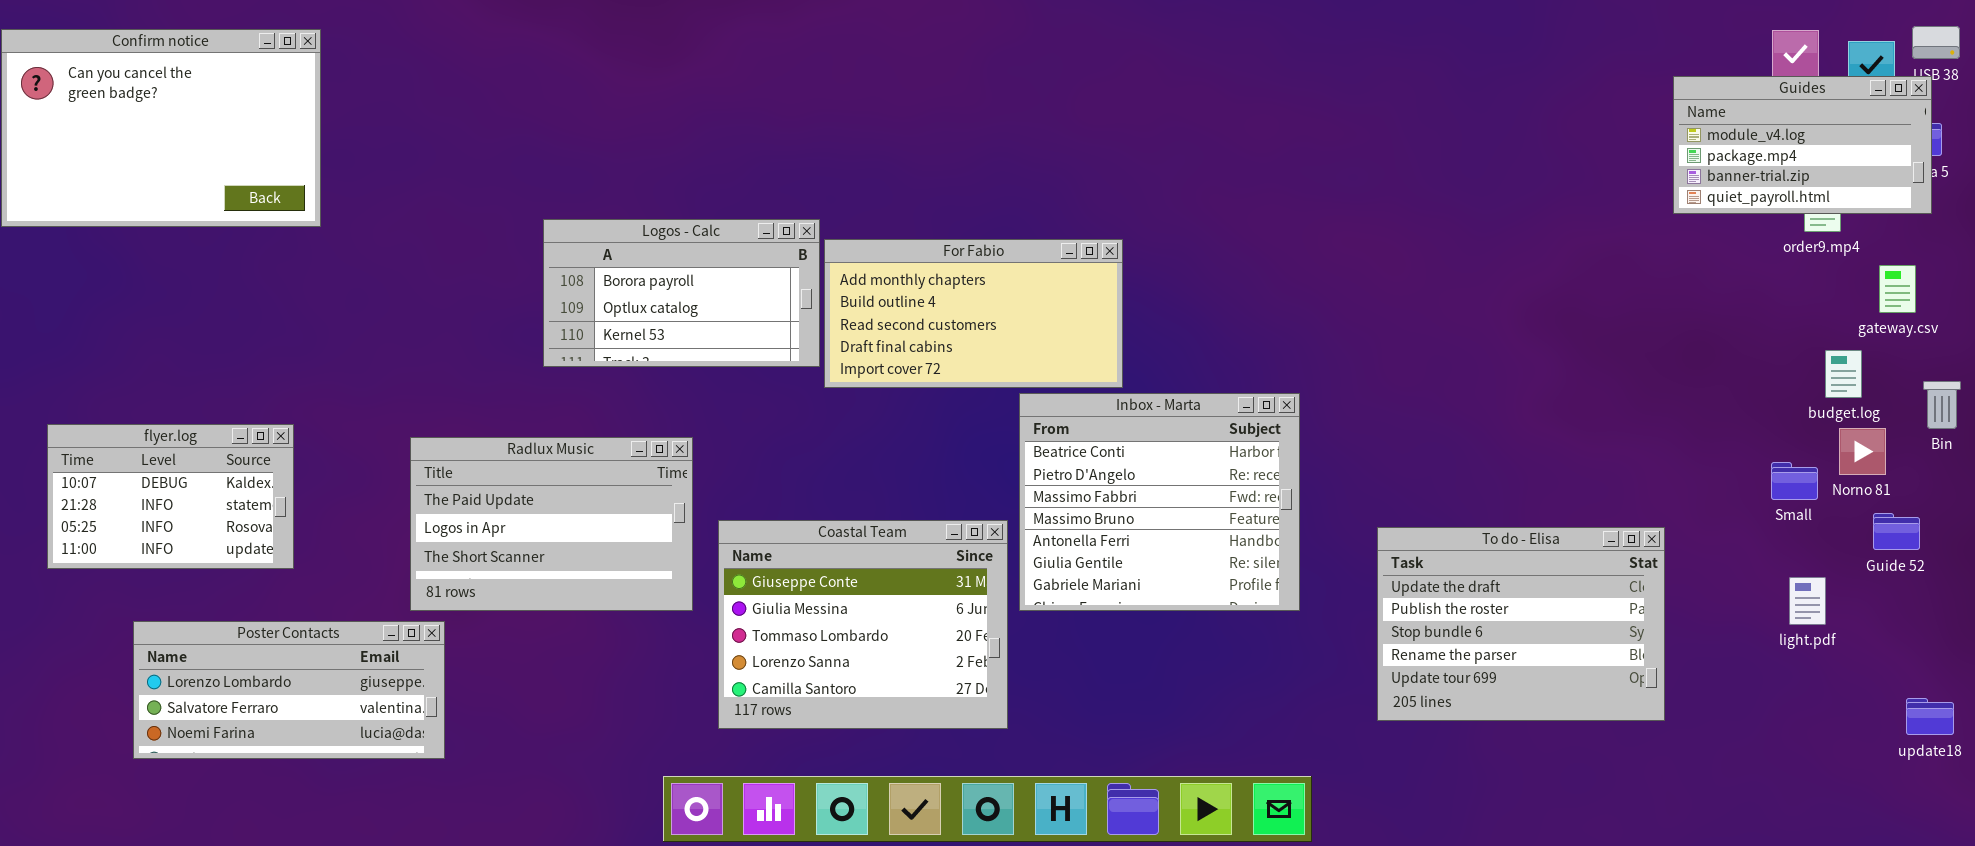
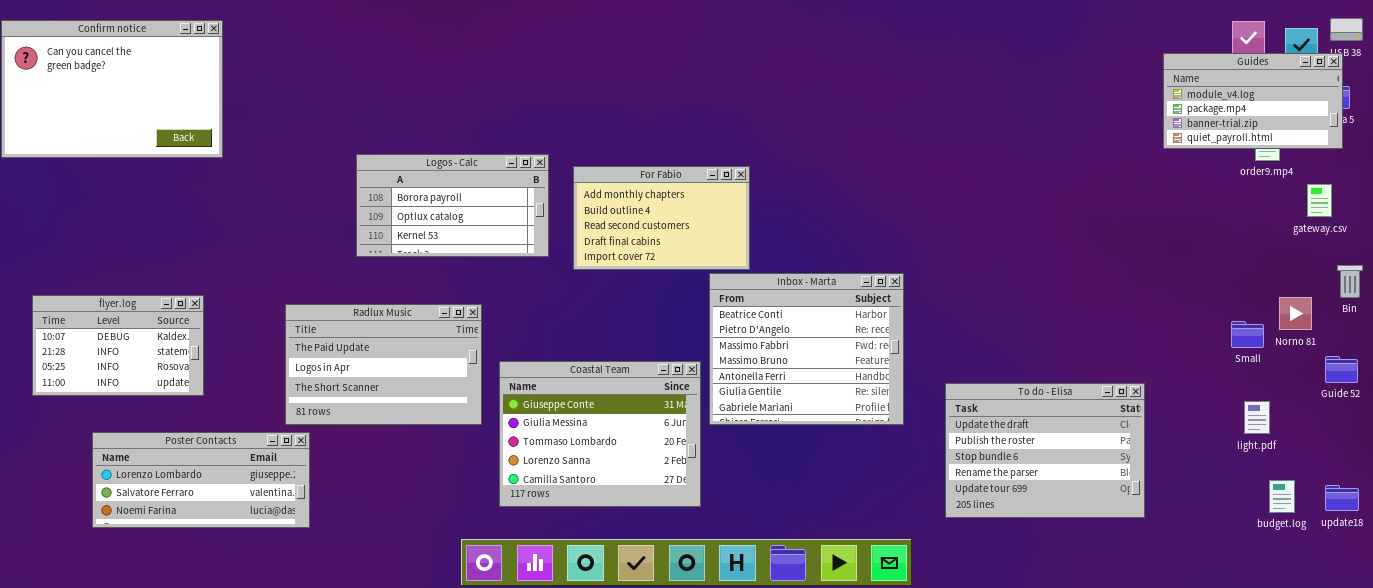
Logos - Calc: [543,219,820,367] -> [356,154,549,257], moved
For Fabio: [824,239,1123,388] -> [573,166,750,270], resized
budget.log: [1825,350,1862,398] -> [1269,480,1295,513], moved
Guide 52: [1873,513,1920,550] -> [1325,356,1358,383], moved
To do - Elisa: [1377,527,1665,721] -> [945,383,1145,518], moved

